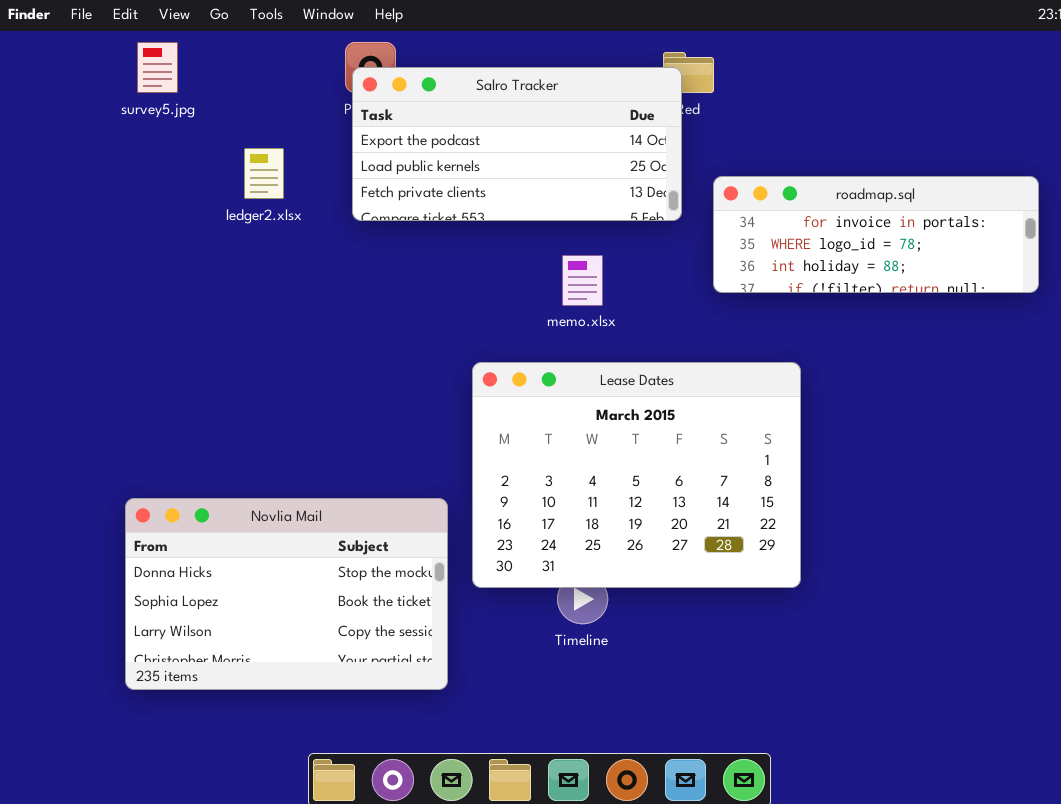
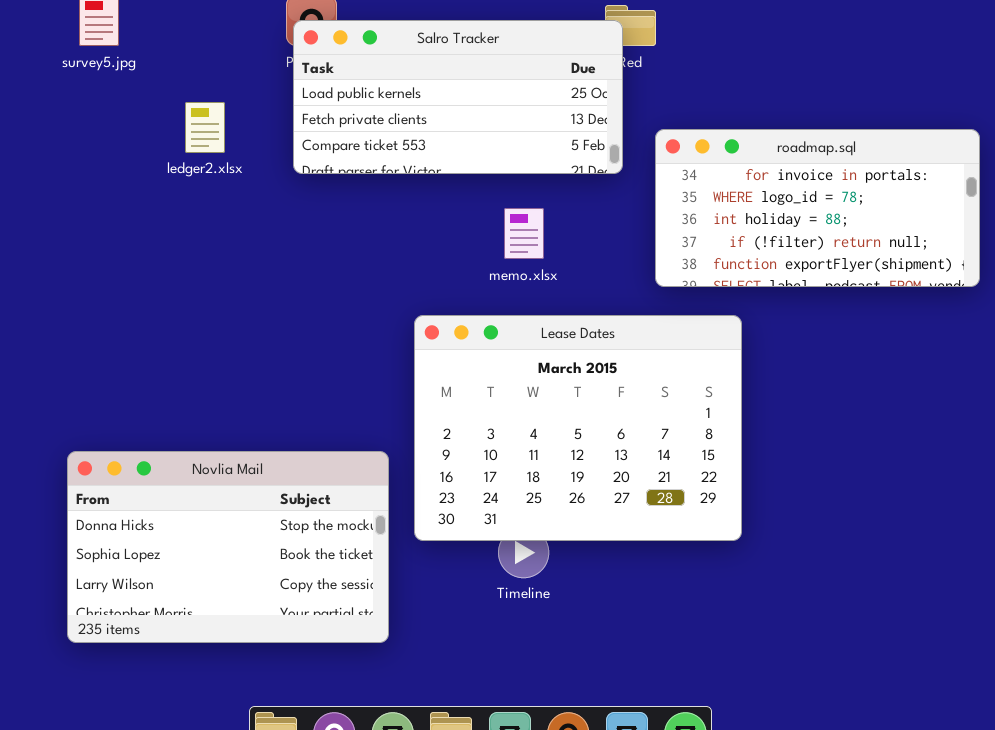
Salro Tracker: [352,67,682,221] -> [293,20,623,174], scrolled down 1 row
roadmap.sql: [713,176,1039,293] -> [655,129,980,287], resized

